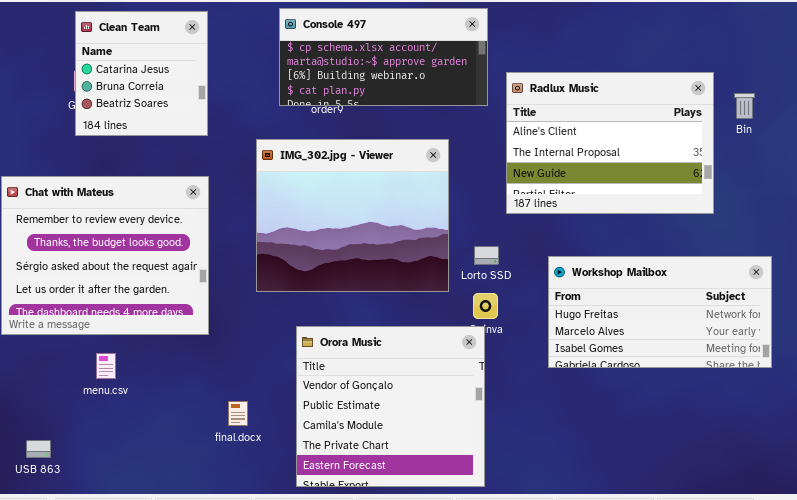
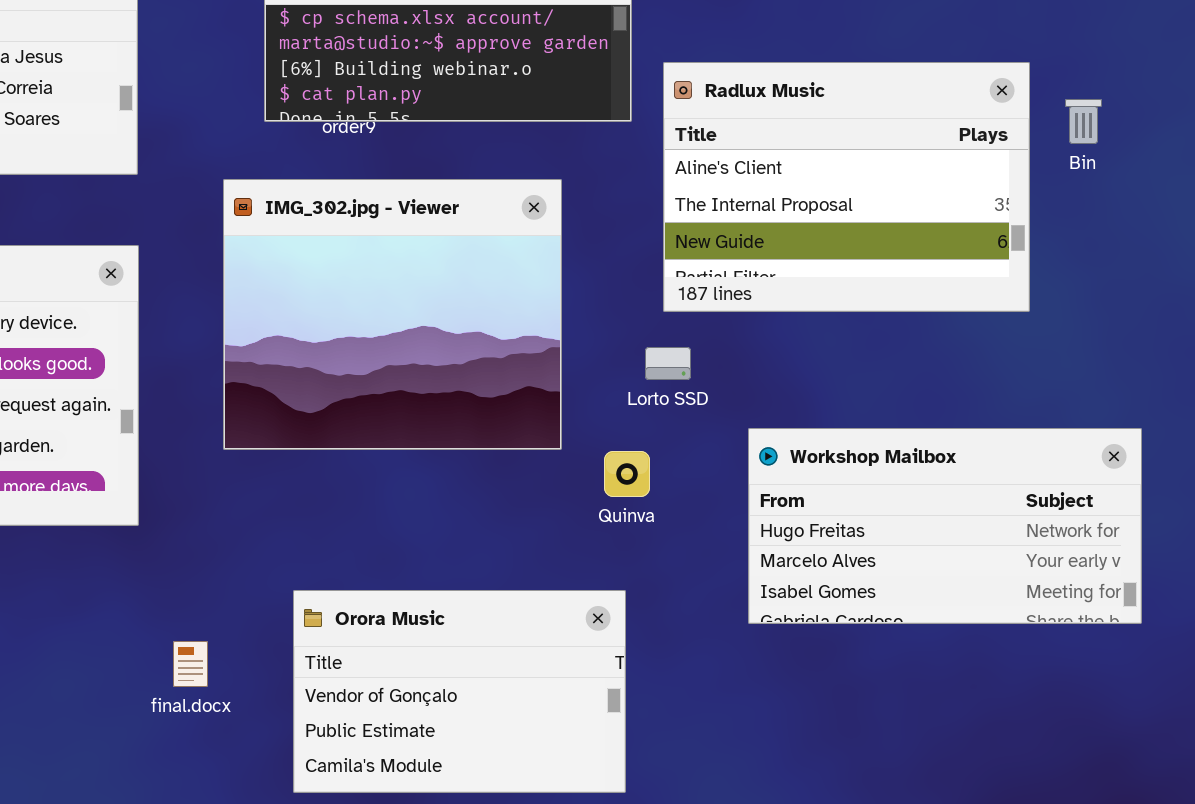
Lorto SSD: [474,246,499,265] -> [645,347,691,380], moved
Workshop Mailbox: [548,256,772,368] -> [748,428,1142,624], moved
Orora Music: [296,326,485,487] -> [293,590,626,793], resized

